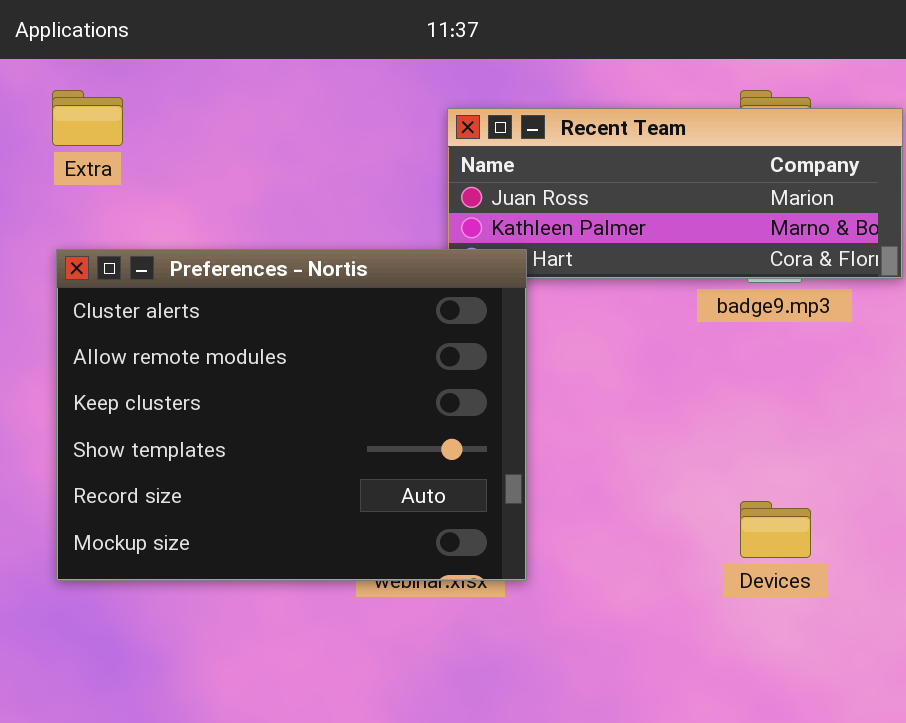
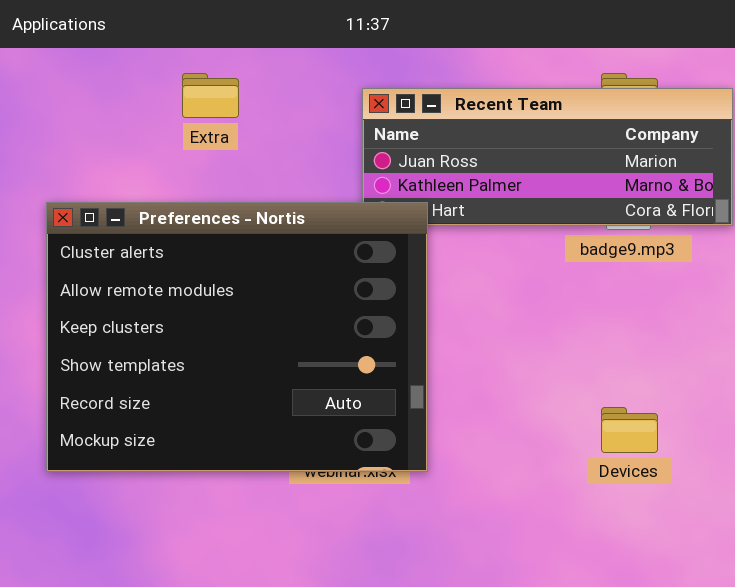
Extra: [52,90,123,146] -> [182,73,239,118], moved

